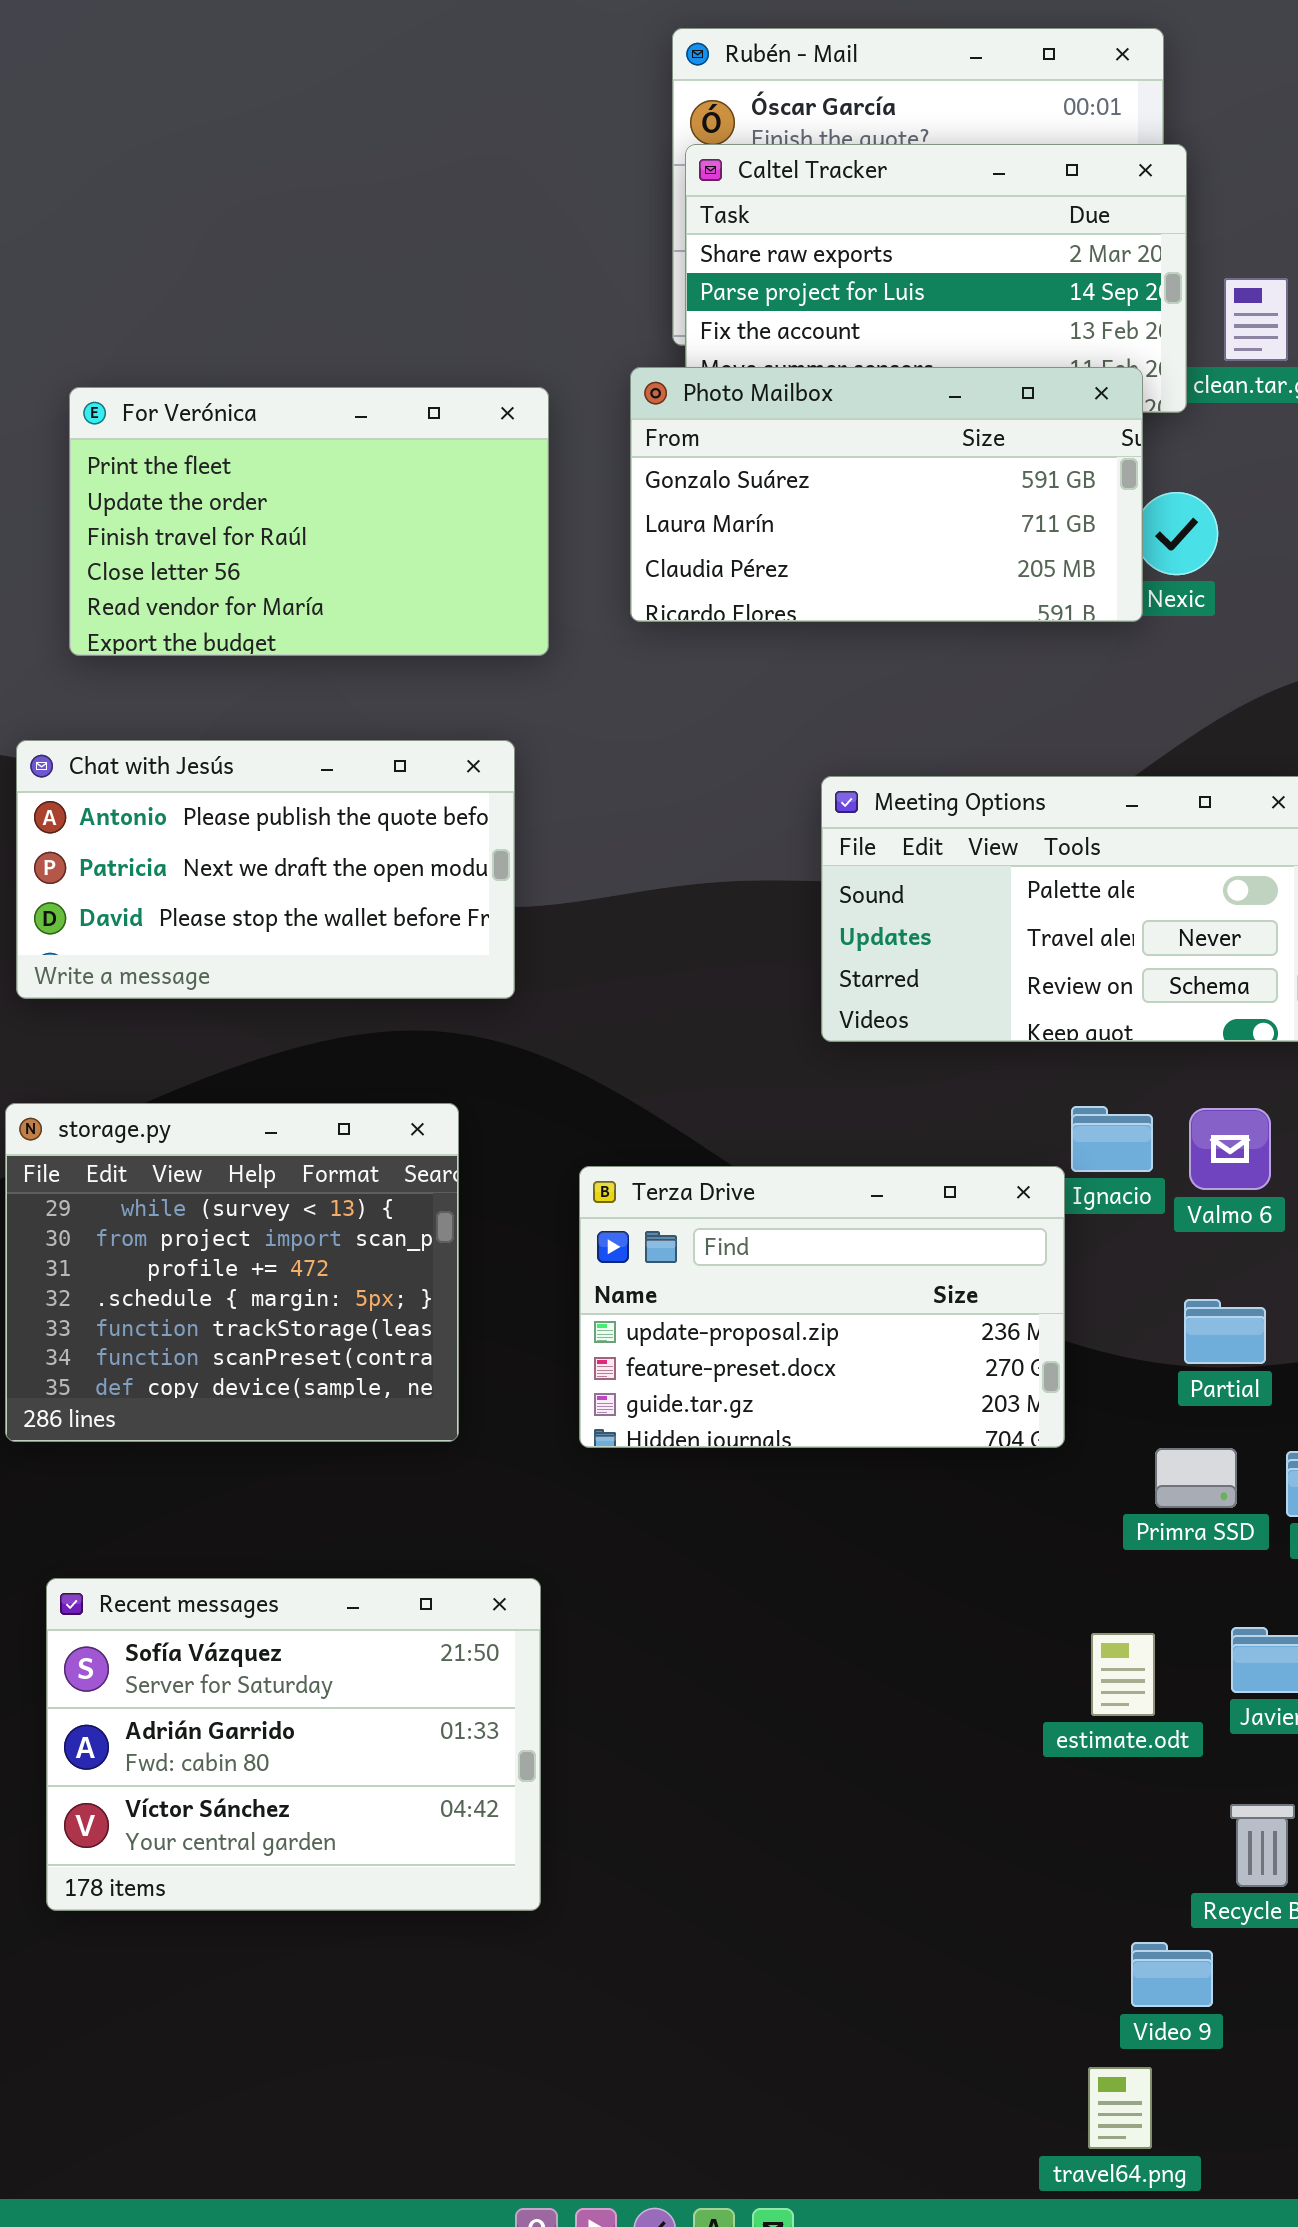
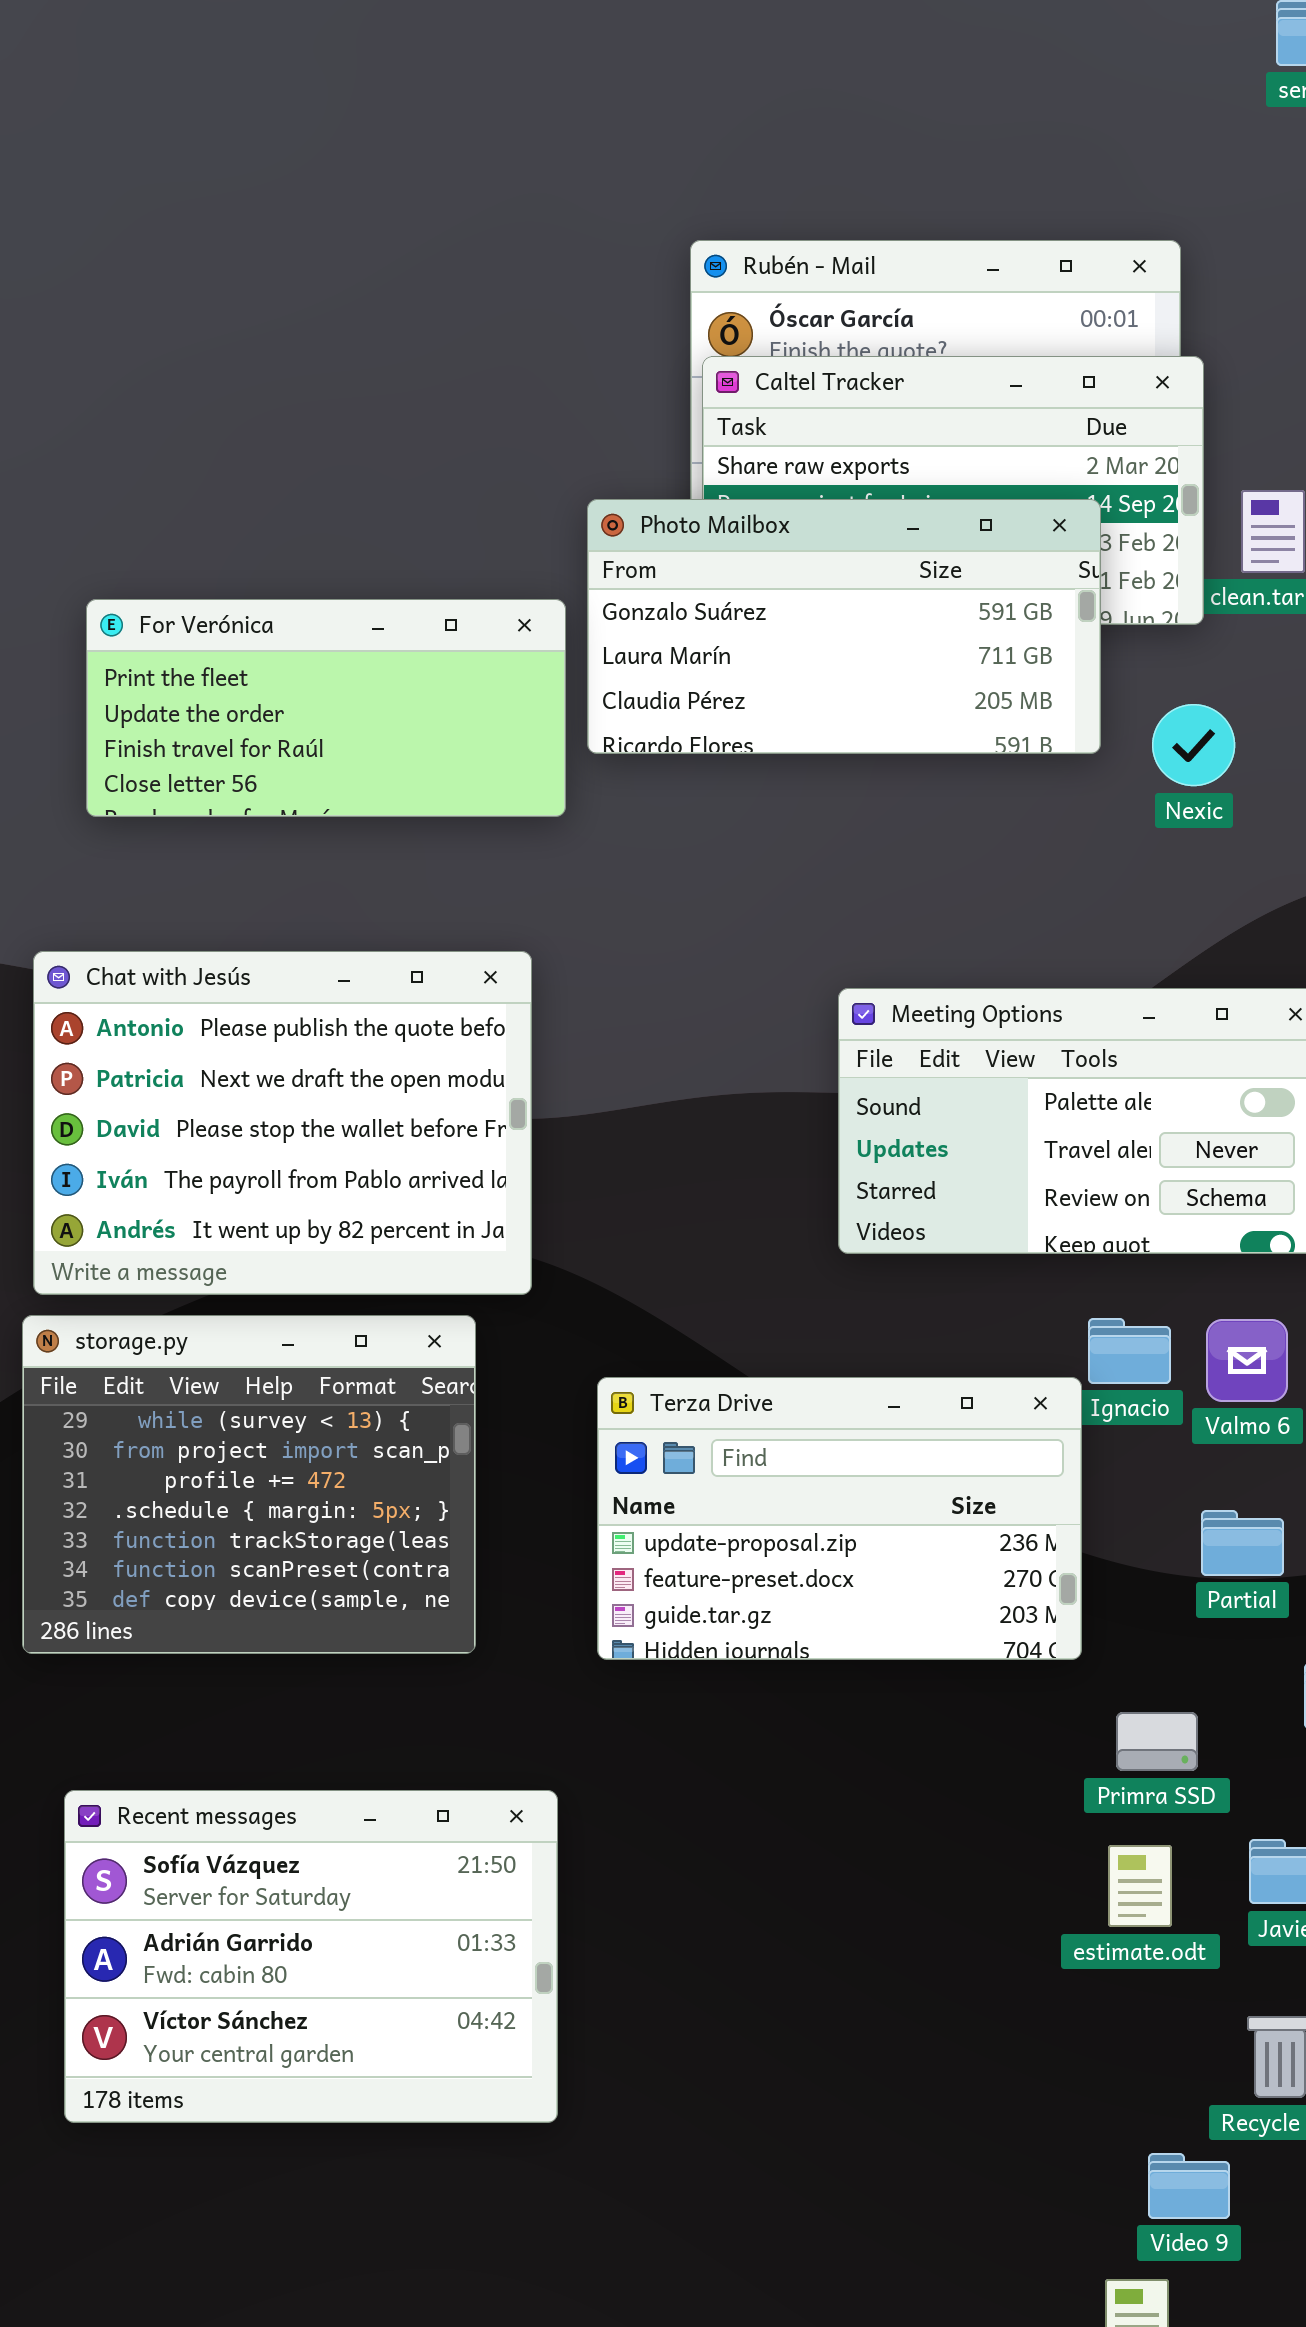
Photo Mailbox: [630,367,1143,622] -> [587,499,1101,754], moved
For Verónica: [69,387,549,656] -> [86,599,566,817], resized
Chat with Jesús: [16,740,515,999] -> [33,951,532,1295], resized
Primra SSD: [1155,1448,1237,1508] -> [1116,1712,1198,1771], moved

